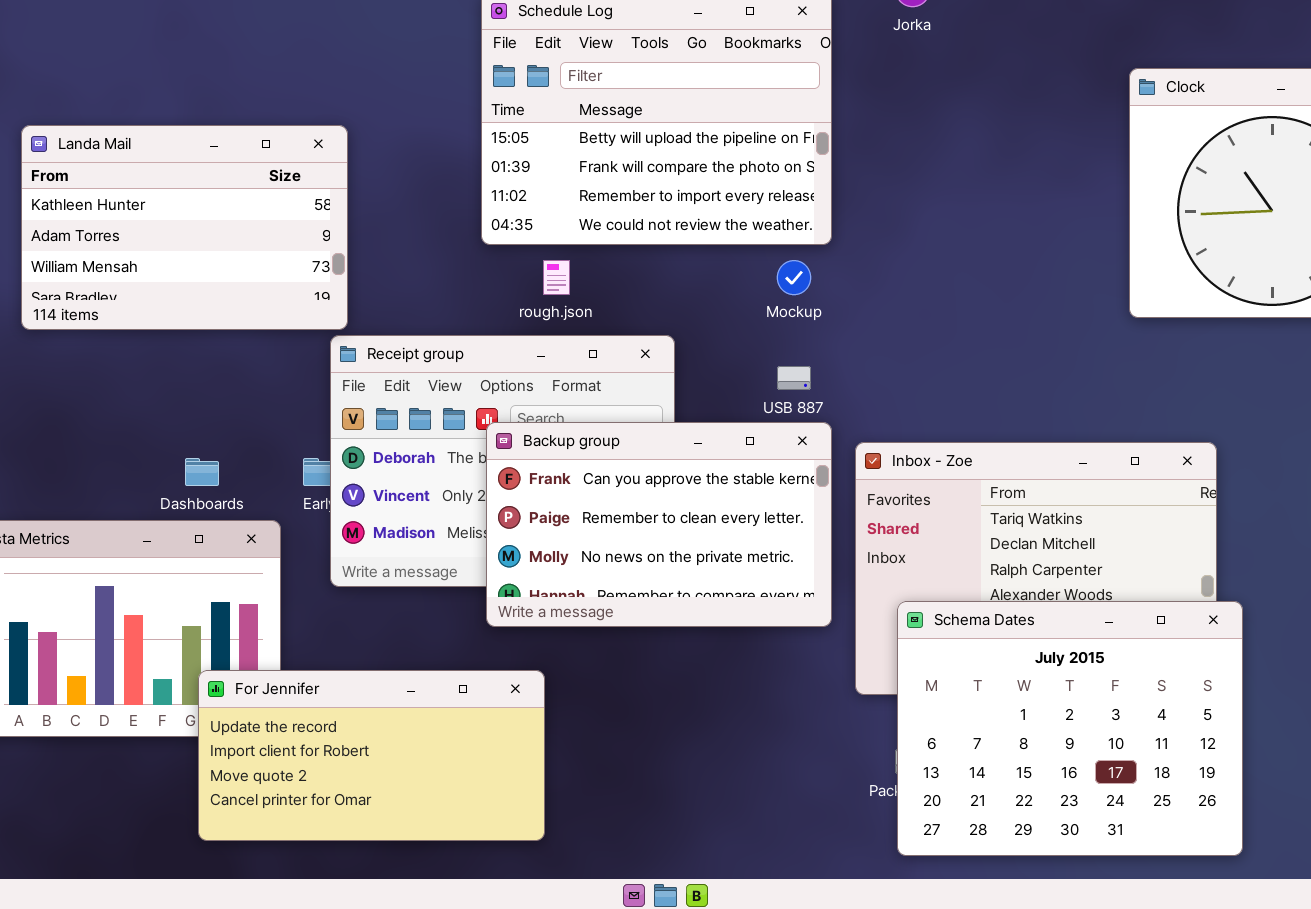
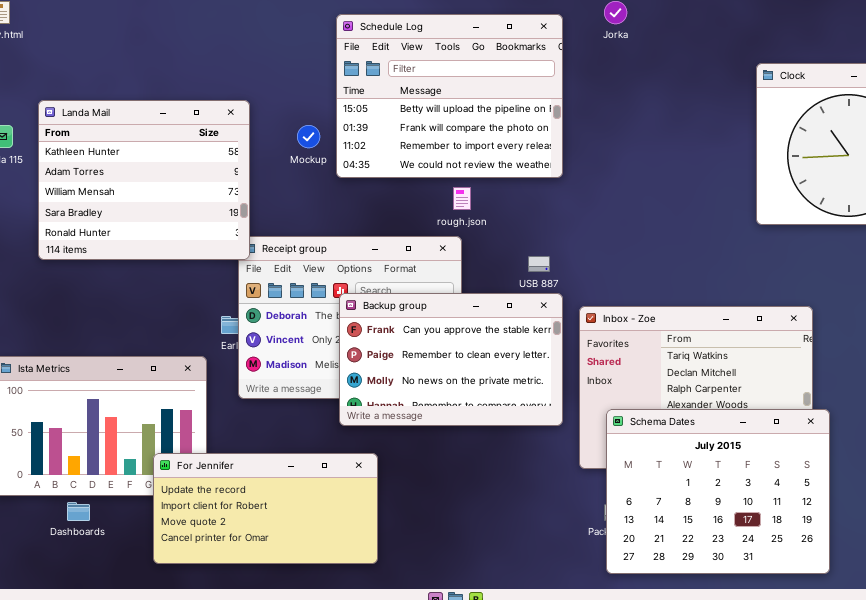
Landa Mail: [21,125,348,330] -> [38,100,250,260], resized
rough.json: [543,260,570,295] -> [453,187,471,210], moved
Mockup: [777,260,811,295] -> [297,125,320,148], moved
Dashboards: [185,458,219,486] -> [67,502,90,521], moved

